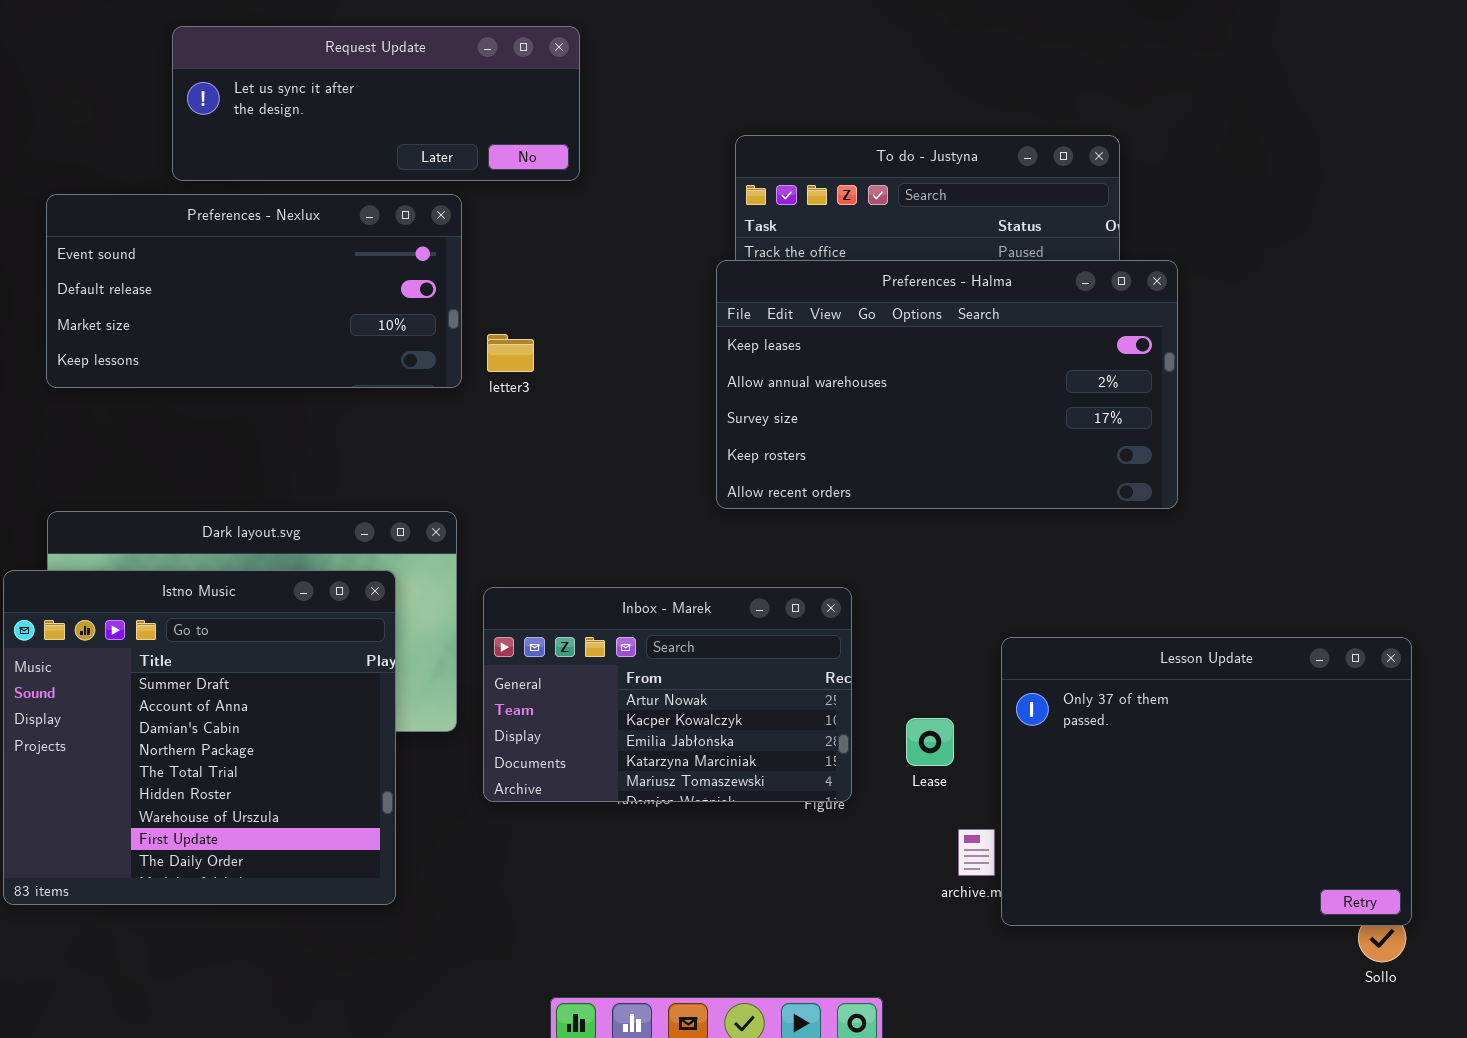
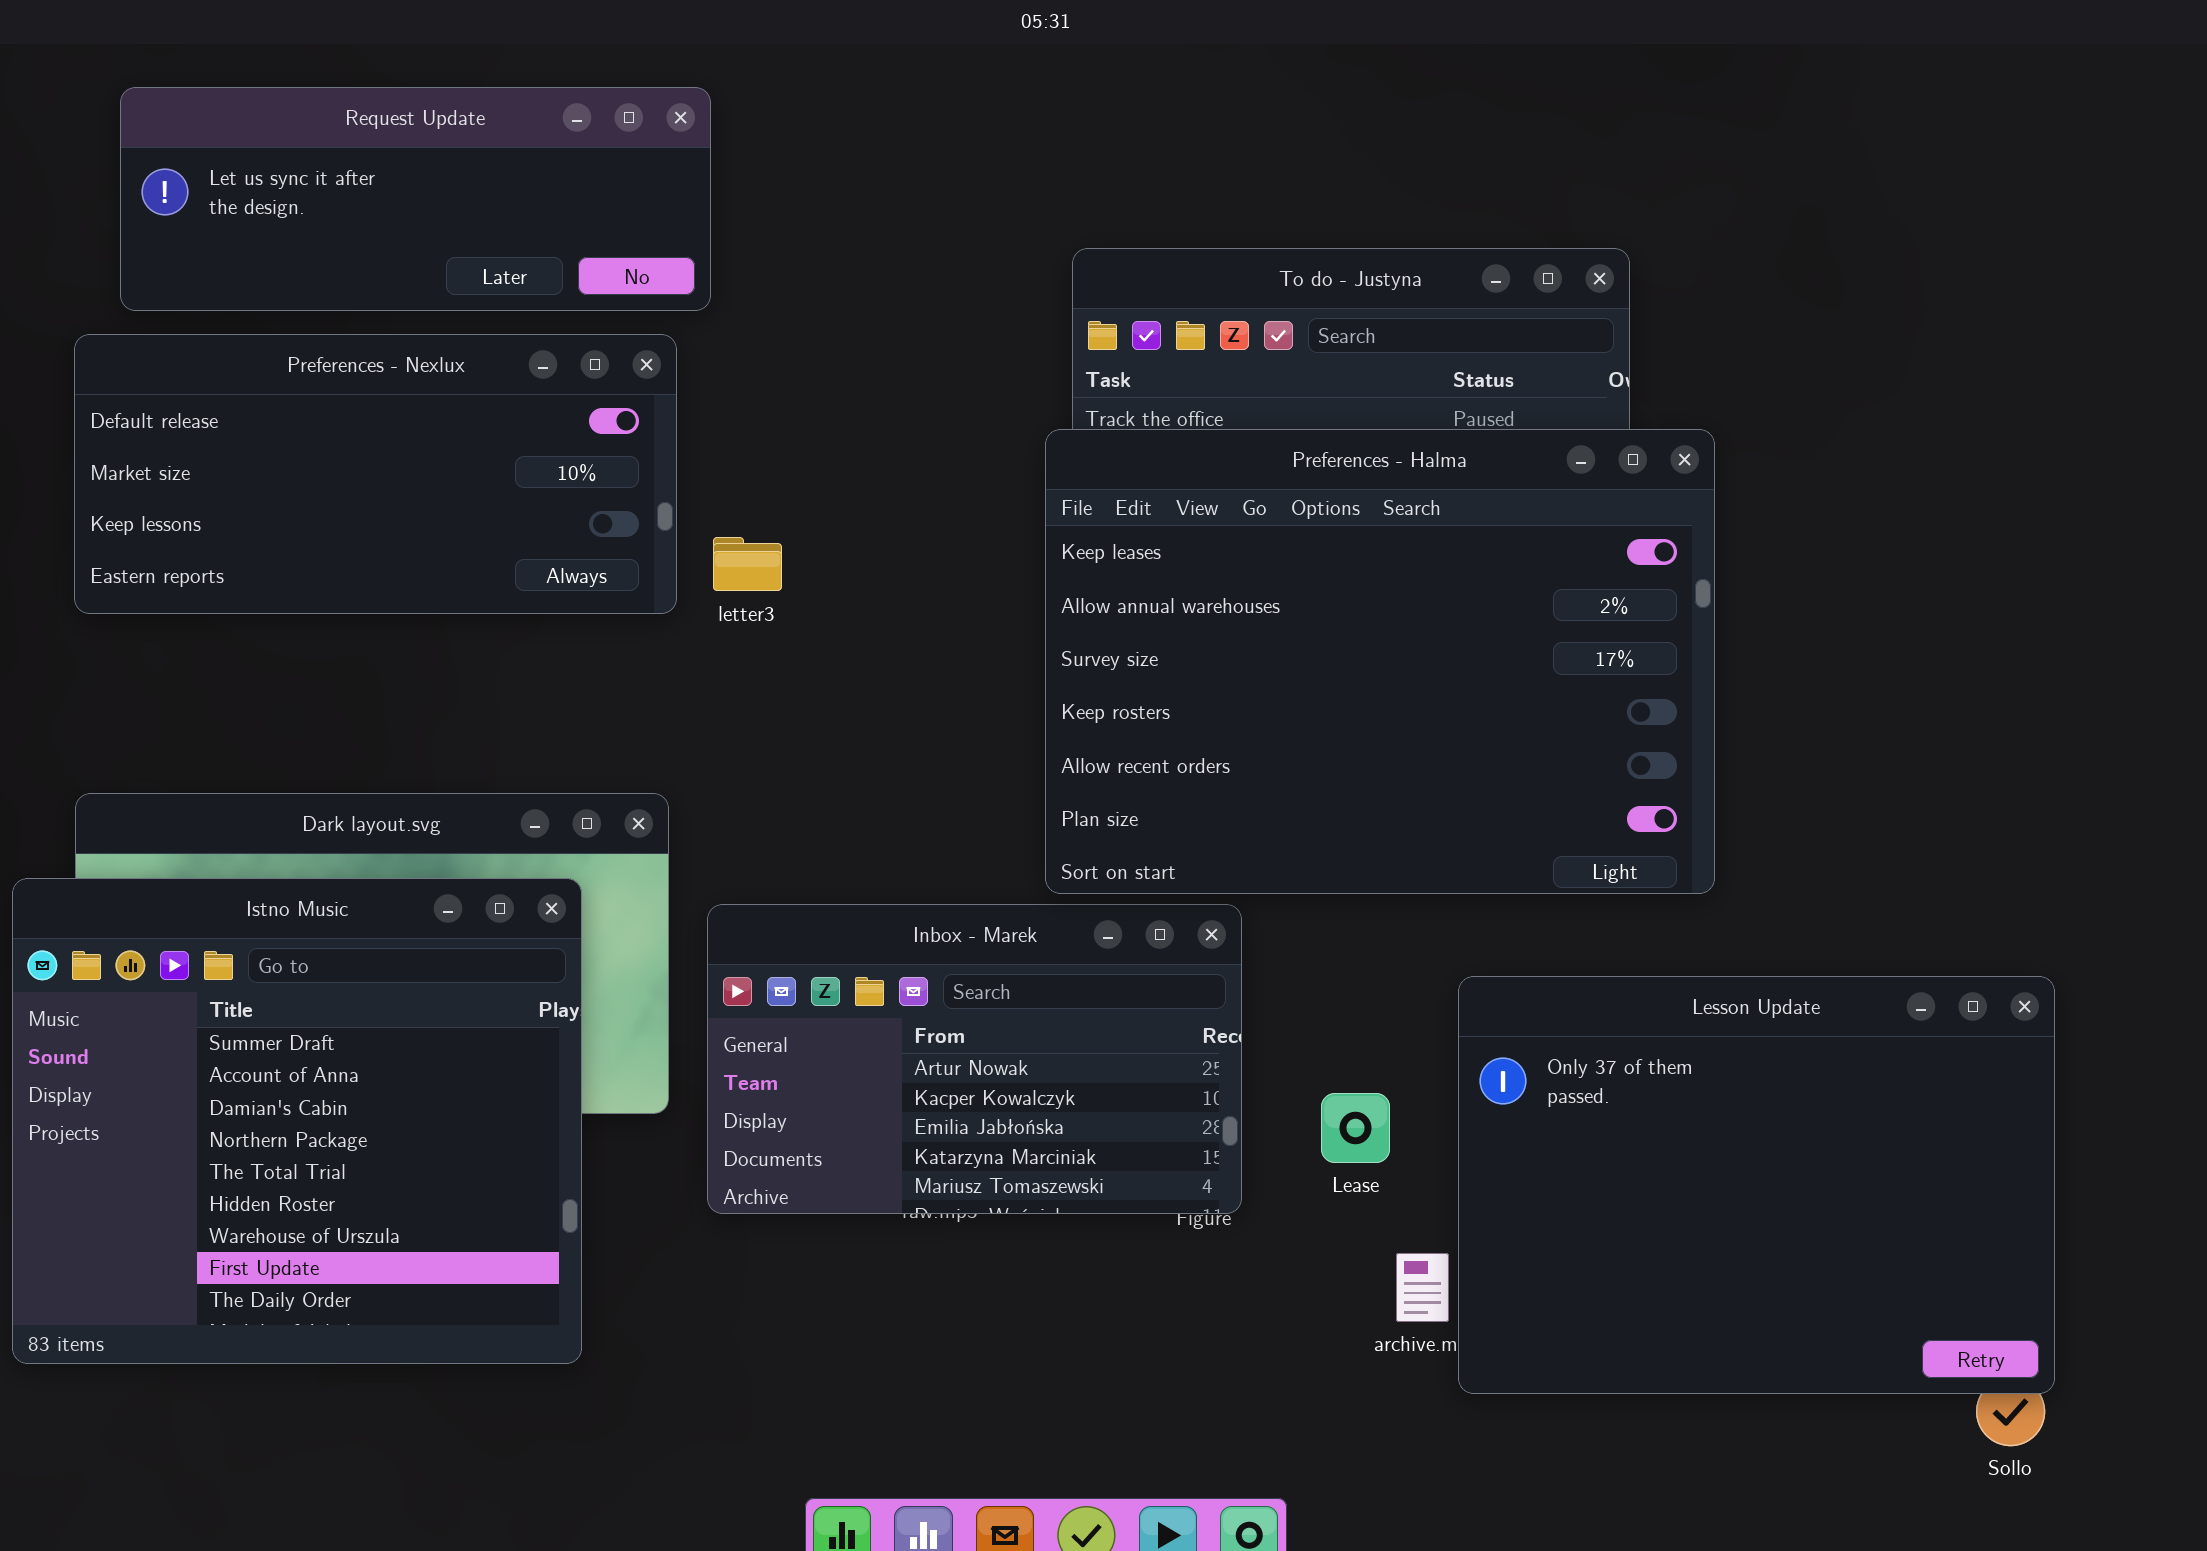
Request Update: [172,26,580,181] -> [120,87,711,311], moved
Preferences - Nexlux: [46,194,462,388] -> [74,334,677,614], scrolled down 1 row
Preferences - Halma: [716,260,1178,509] -> [1045,429,1715,894], resized

